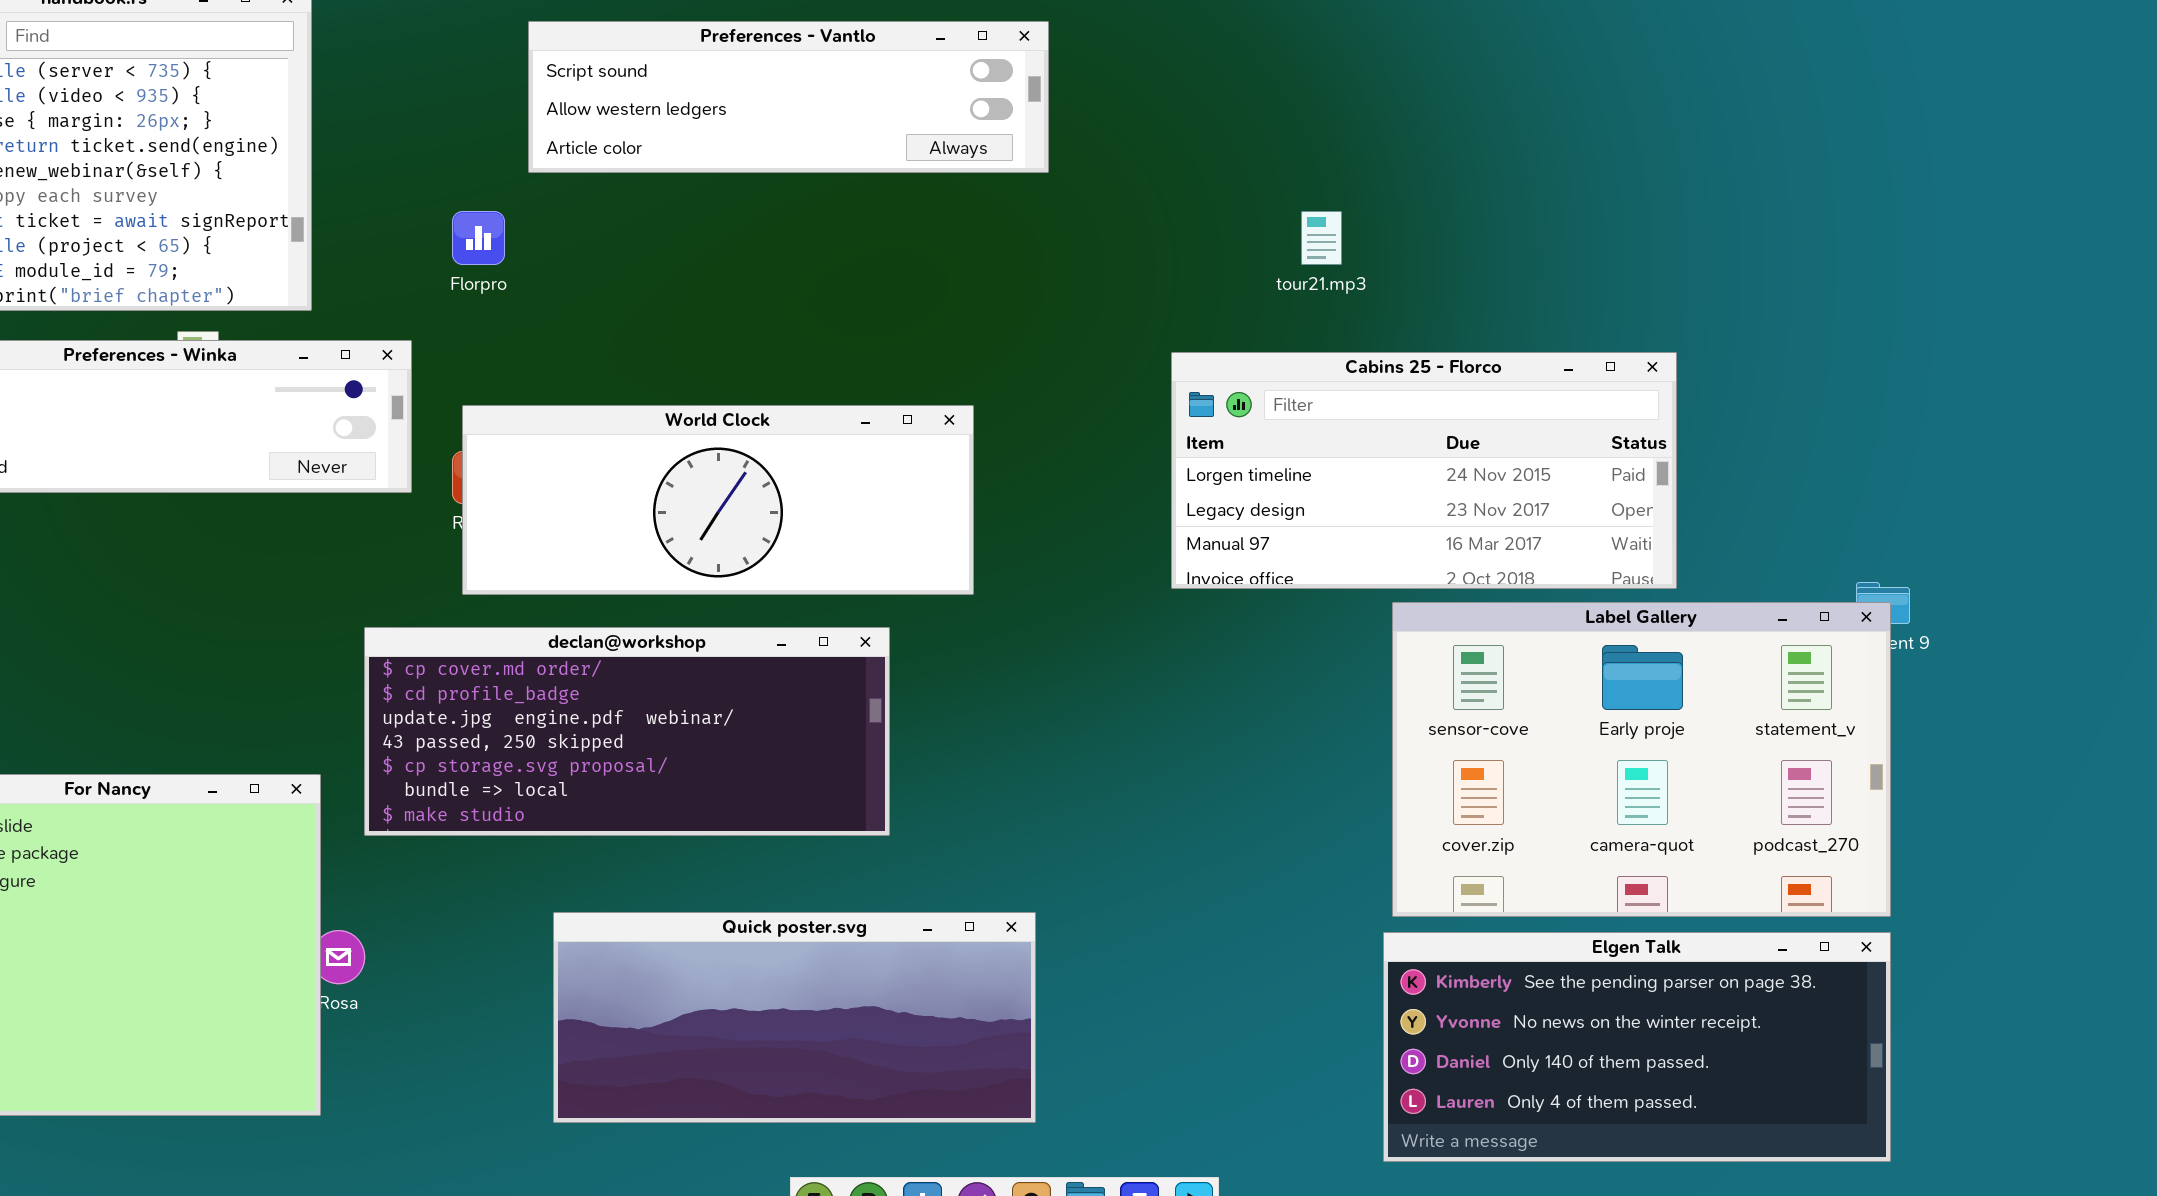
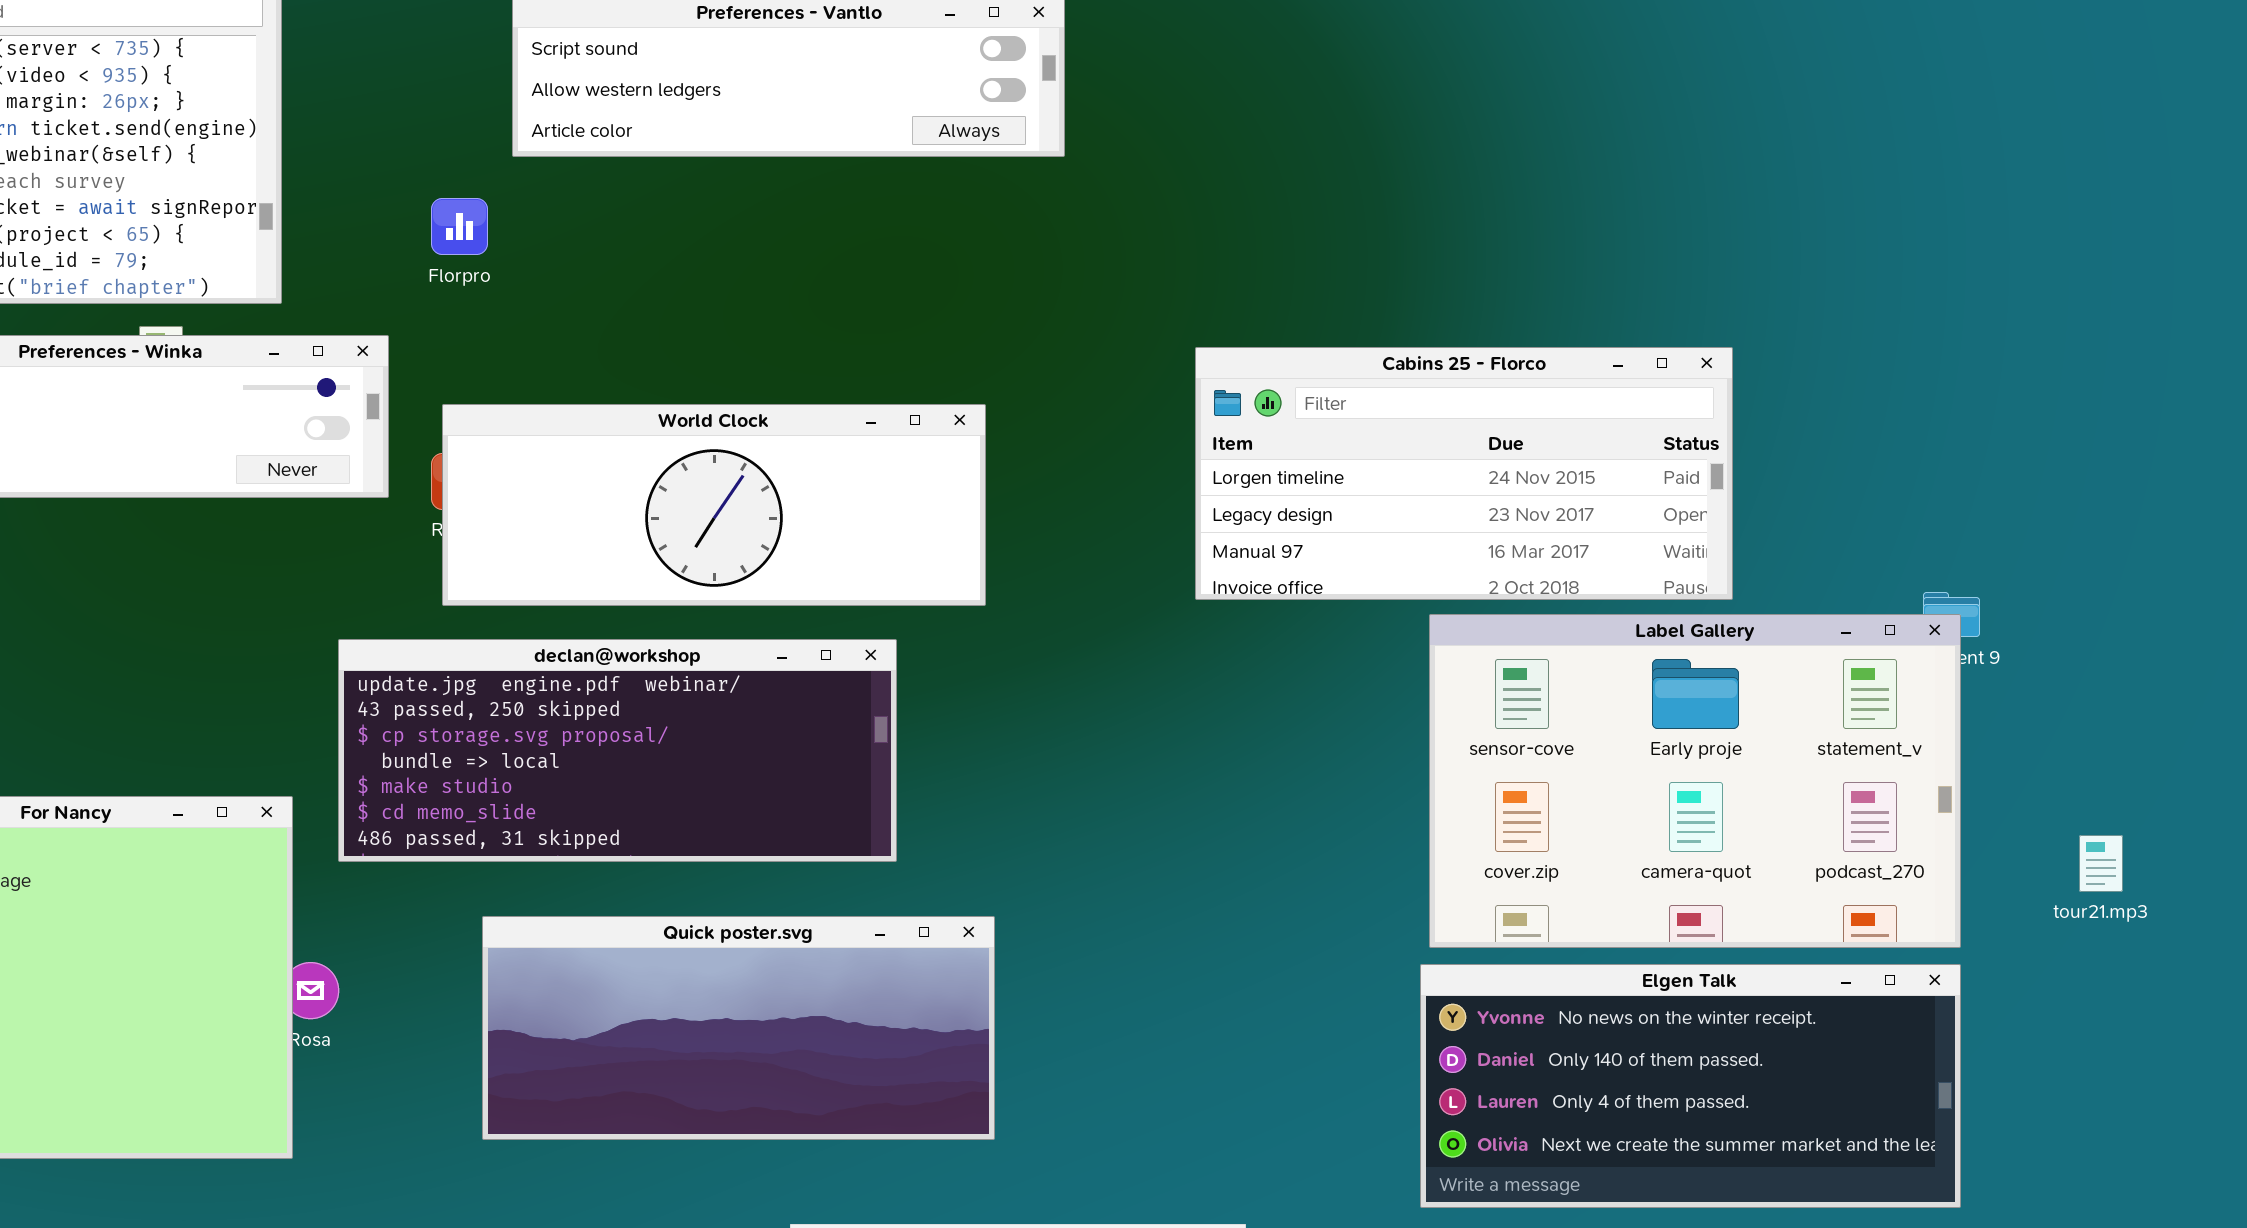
tour21.mp3: [1301,211,1342,265] -> [2079,835,2123,892], moved
declan@workshop: [364,627,890,836] -> [338,639,897,862], scrolled down 2 rows
Quick poster.svg: [553,912,1036,1123] -> [482,916,995,1140], moved
Elgen Talk: [1383,932,1891,1162] -> [1420,964,1961,1208], scrolled down 1 row

